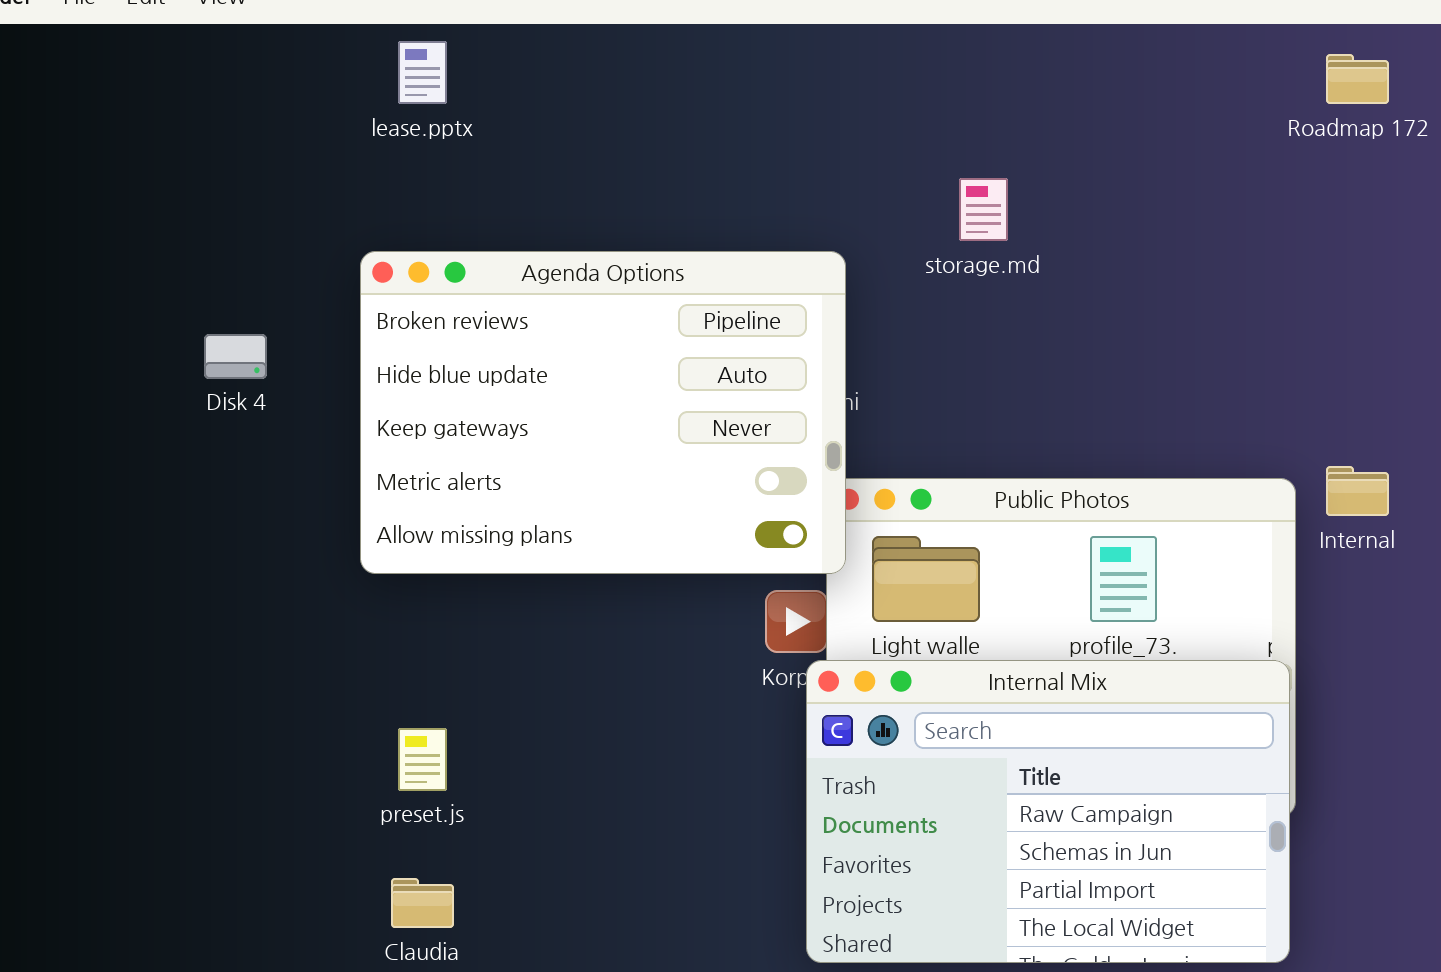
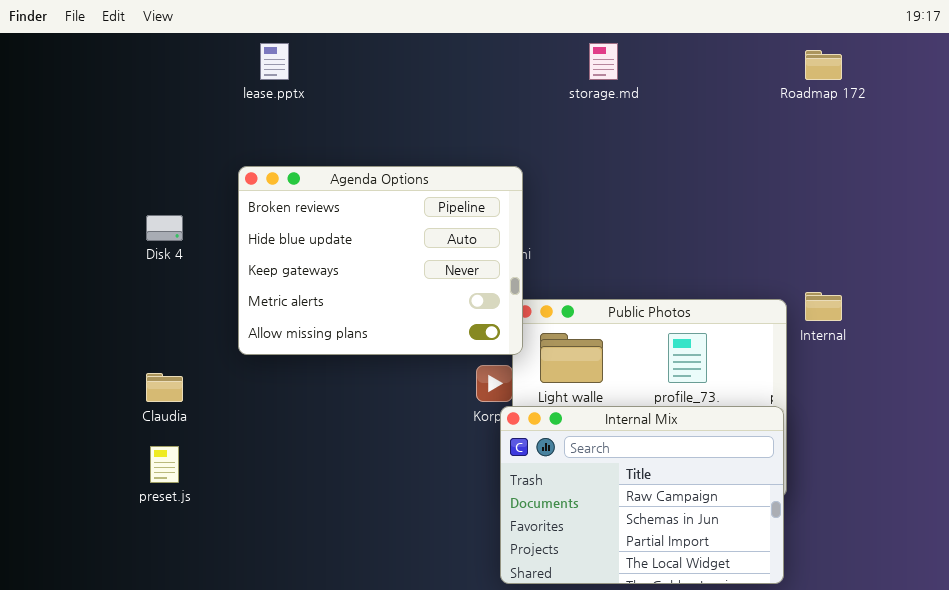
storage.md: [959,178,1008,241] -> [589,43,618,80], moved
preset.js: [398,728,447,791] -> [150,446,179,483], moved
Claudia: [391,878,454,928] -> [146,373,183,402], moved

